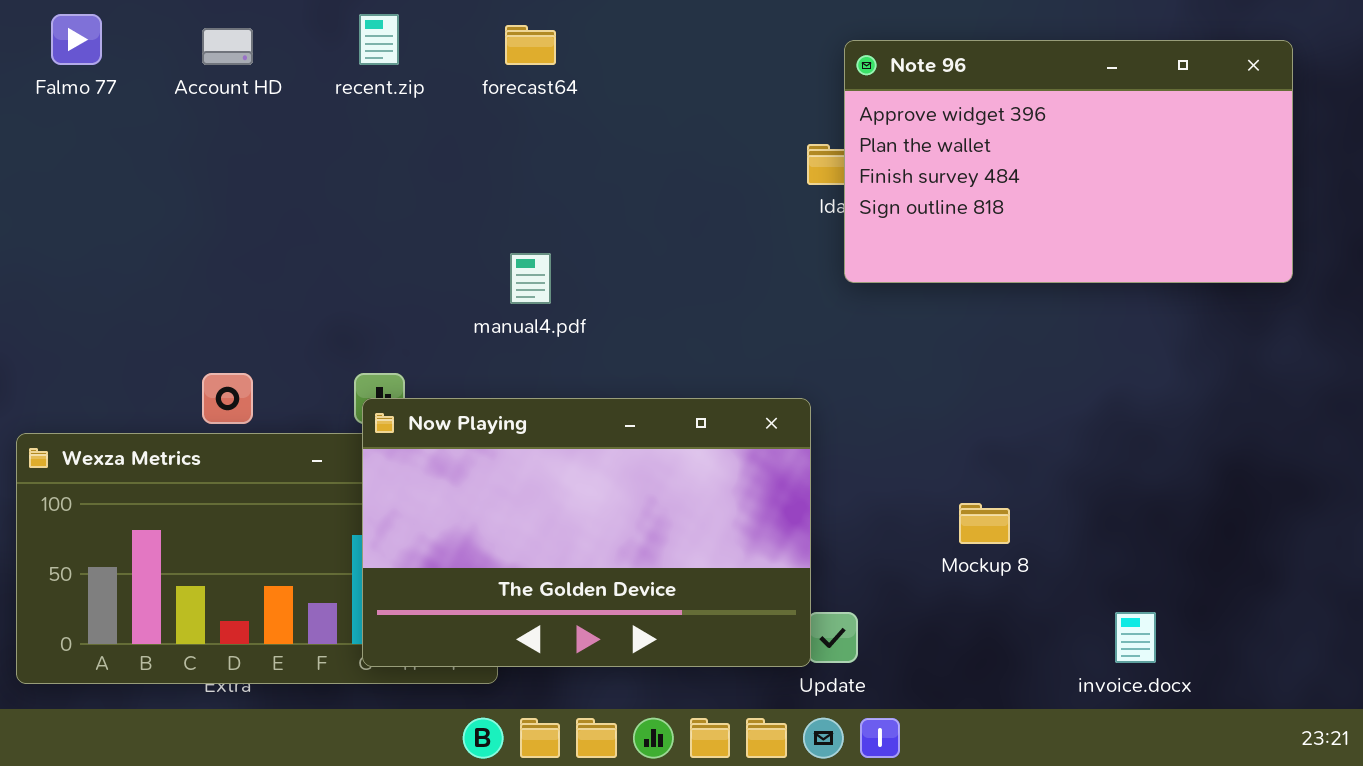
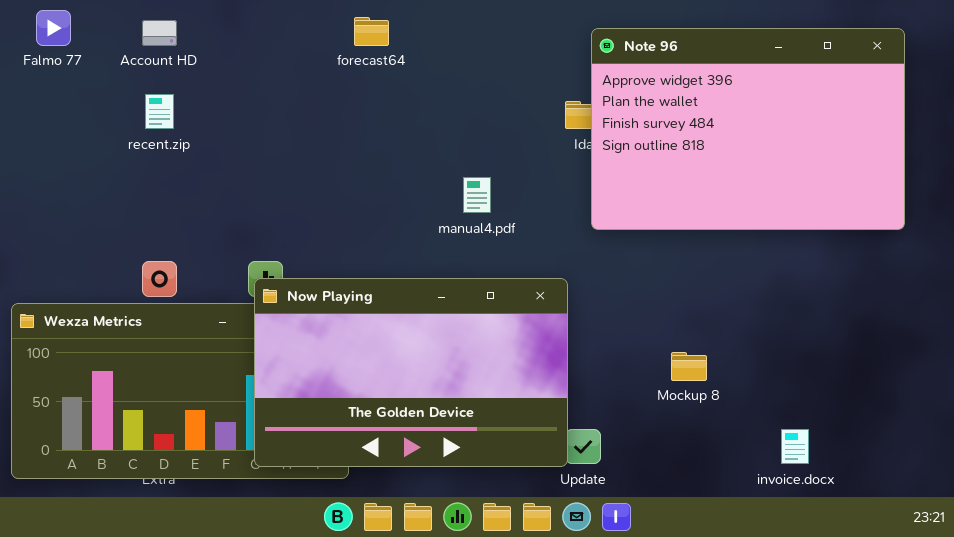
recent.zip: [359,14,399,65] -> [145,94,174,129], moved
Note 96: [844,40,1293,283] -> [591,28,905,230], resized
manual4.pdf: [510,253,551,304] -> [463,177,491,213], moved

